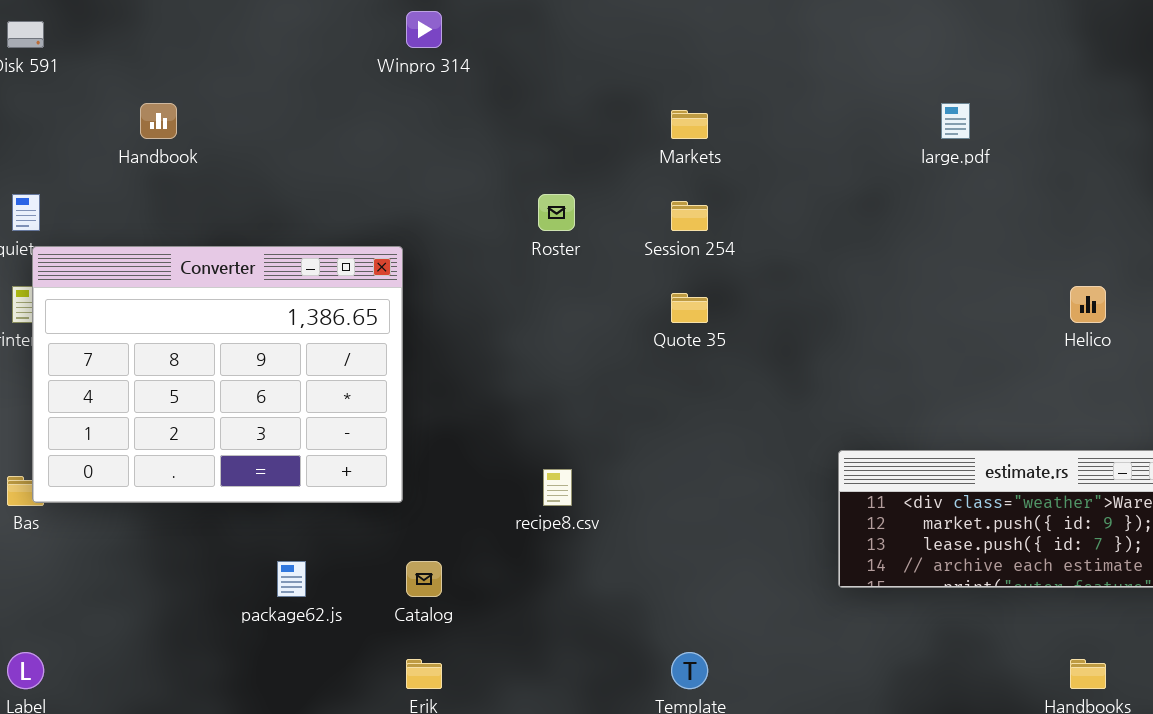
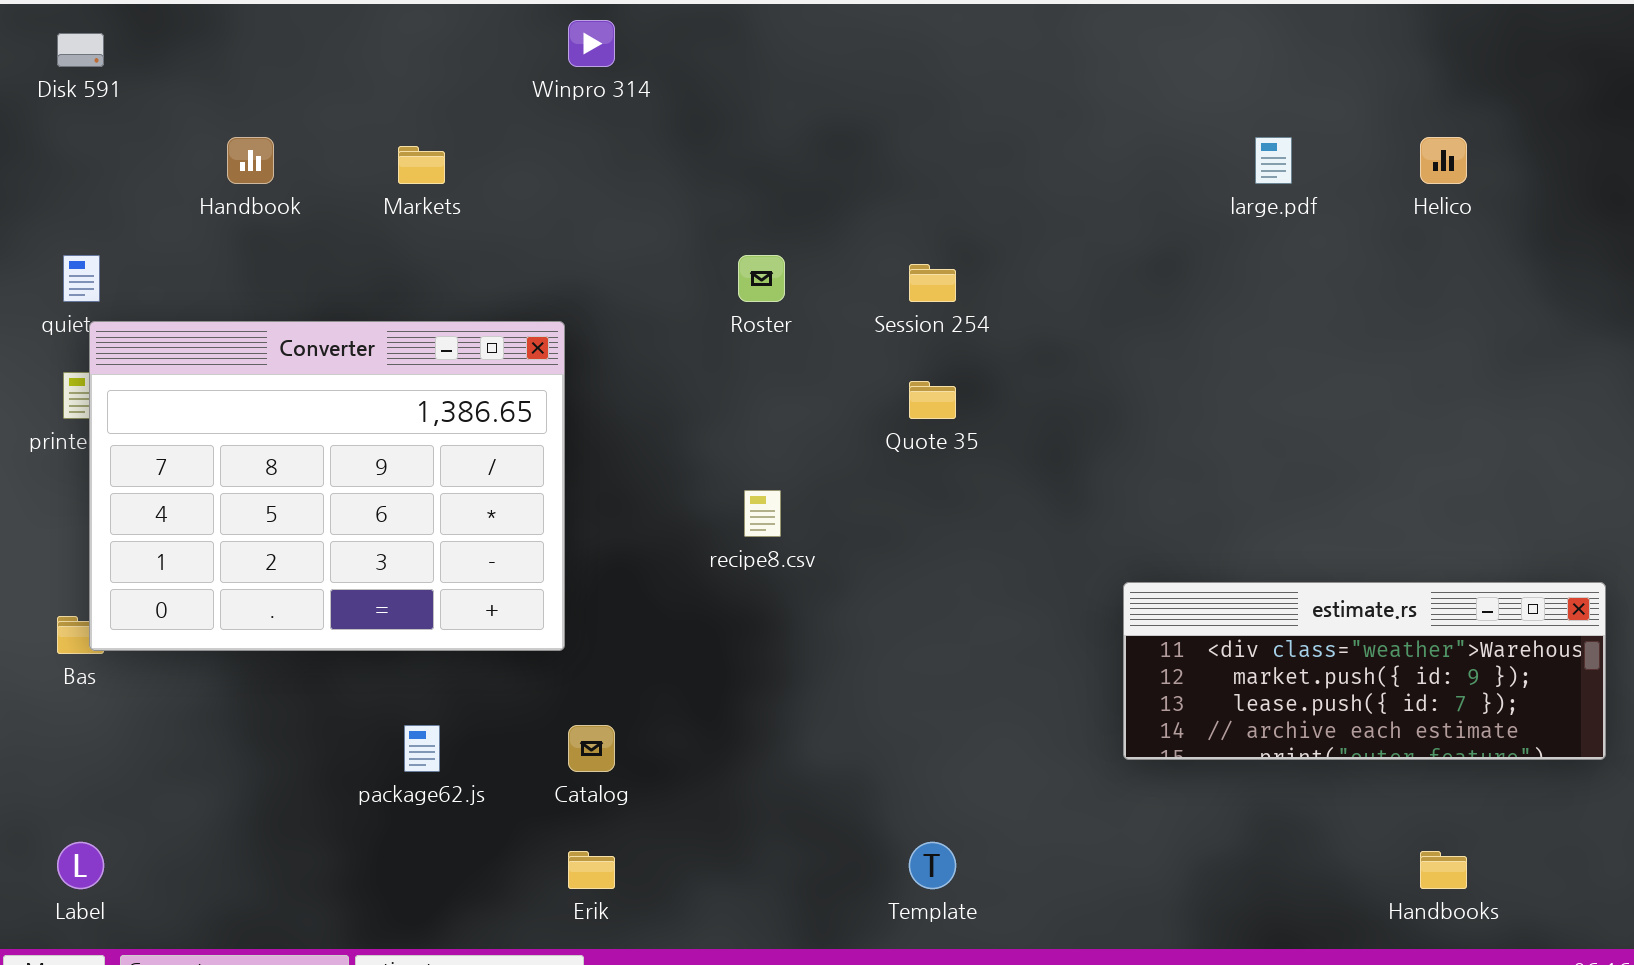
Markets: [671,110,708,139] -> [398,146,445,184], moved
Helico: [1070,286,1106,323] -> [1420,137,1467,184], moved
recipe8.csv: [543,469,572,506] -> [744,490,781,537], moved

